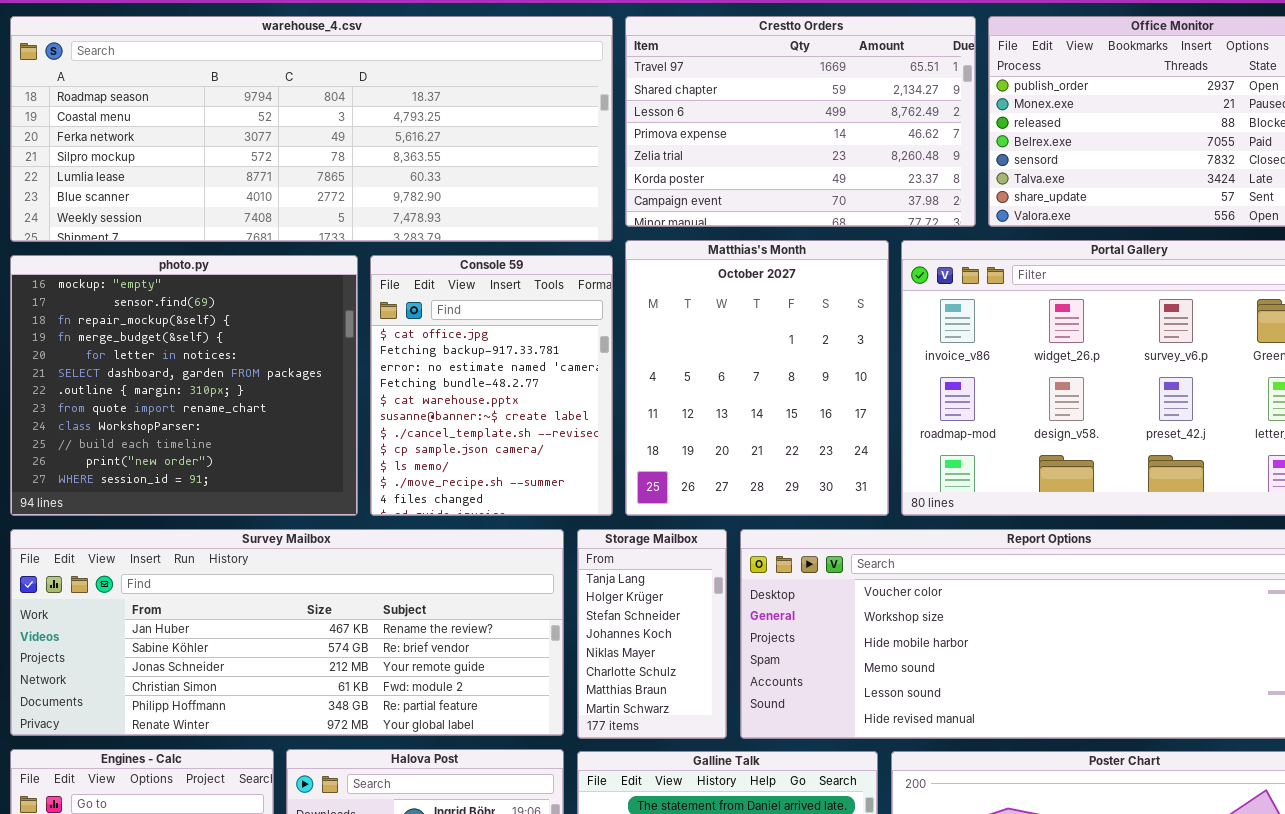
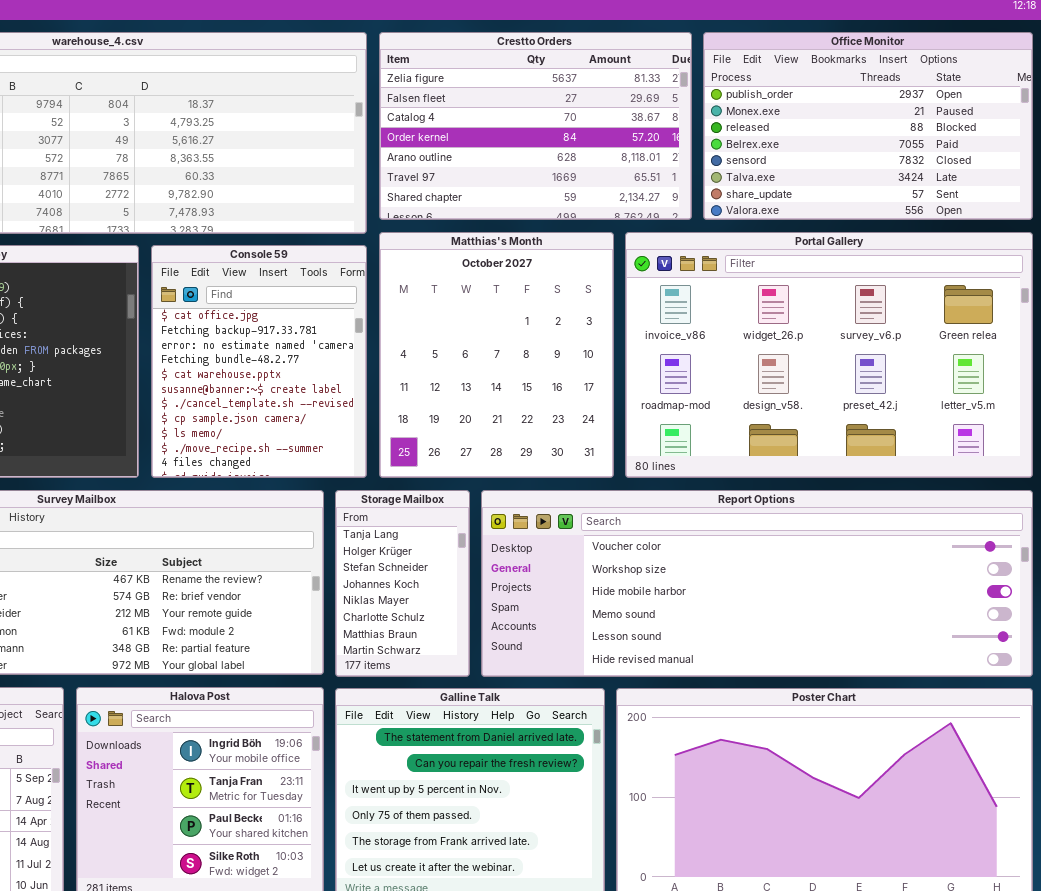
Crestto Orders: [625,16,976,227] -> [379,32,692,220], scrolled up 5 rows

